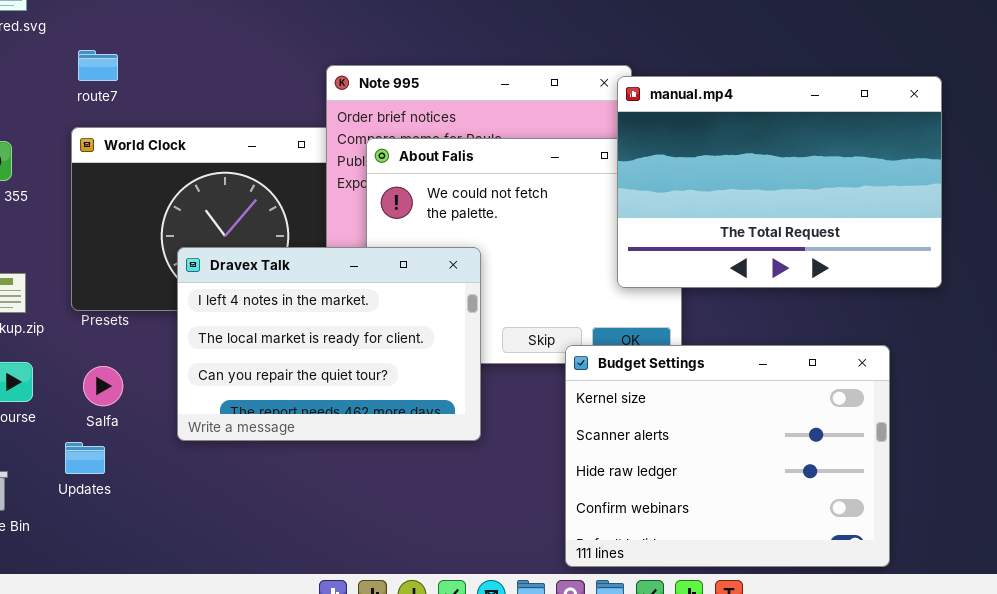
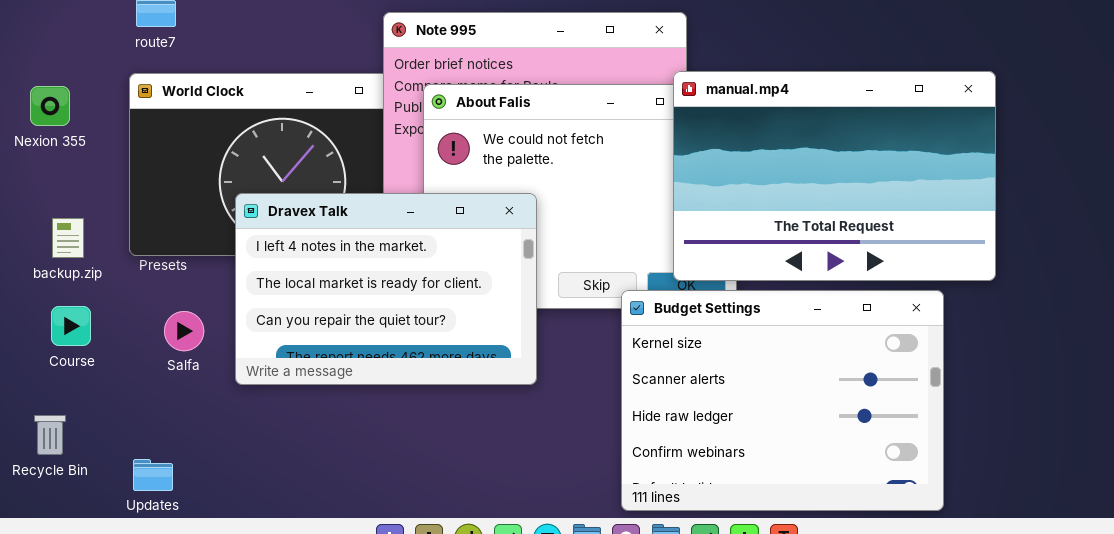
manual.mp4: [617,76,942,288] -> [673,71,996,281], moved
Salfa: [83,366,123,406] -> [164,311,204,351], moved
Updates: [65,442,105,474] -> [133,459,173,491], moved

